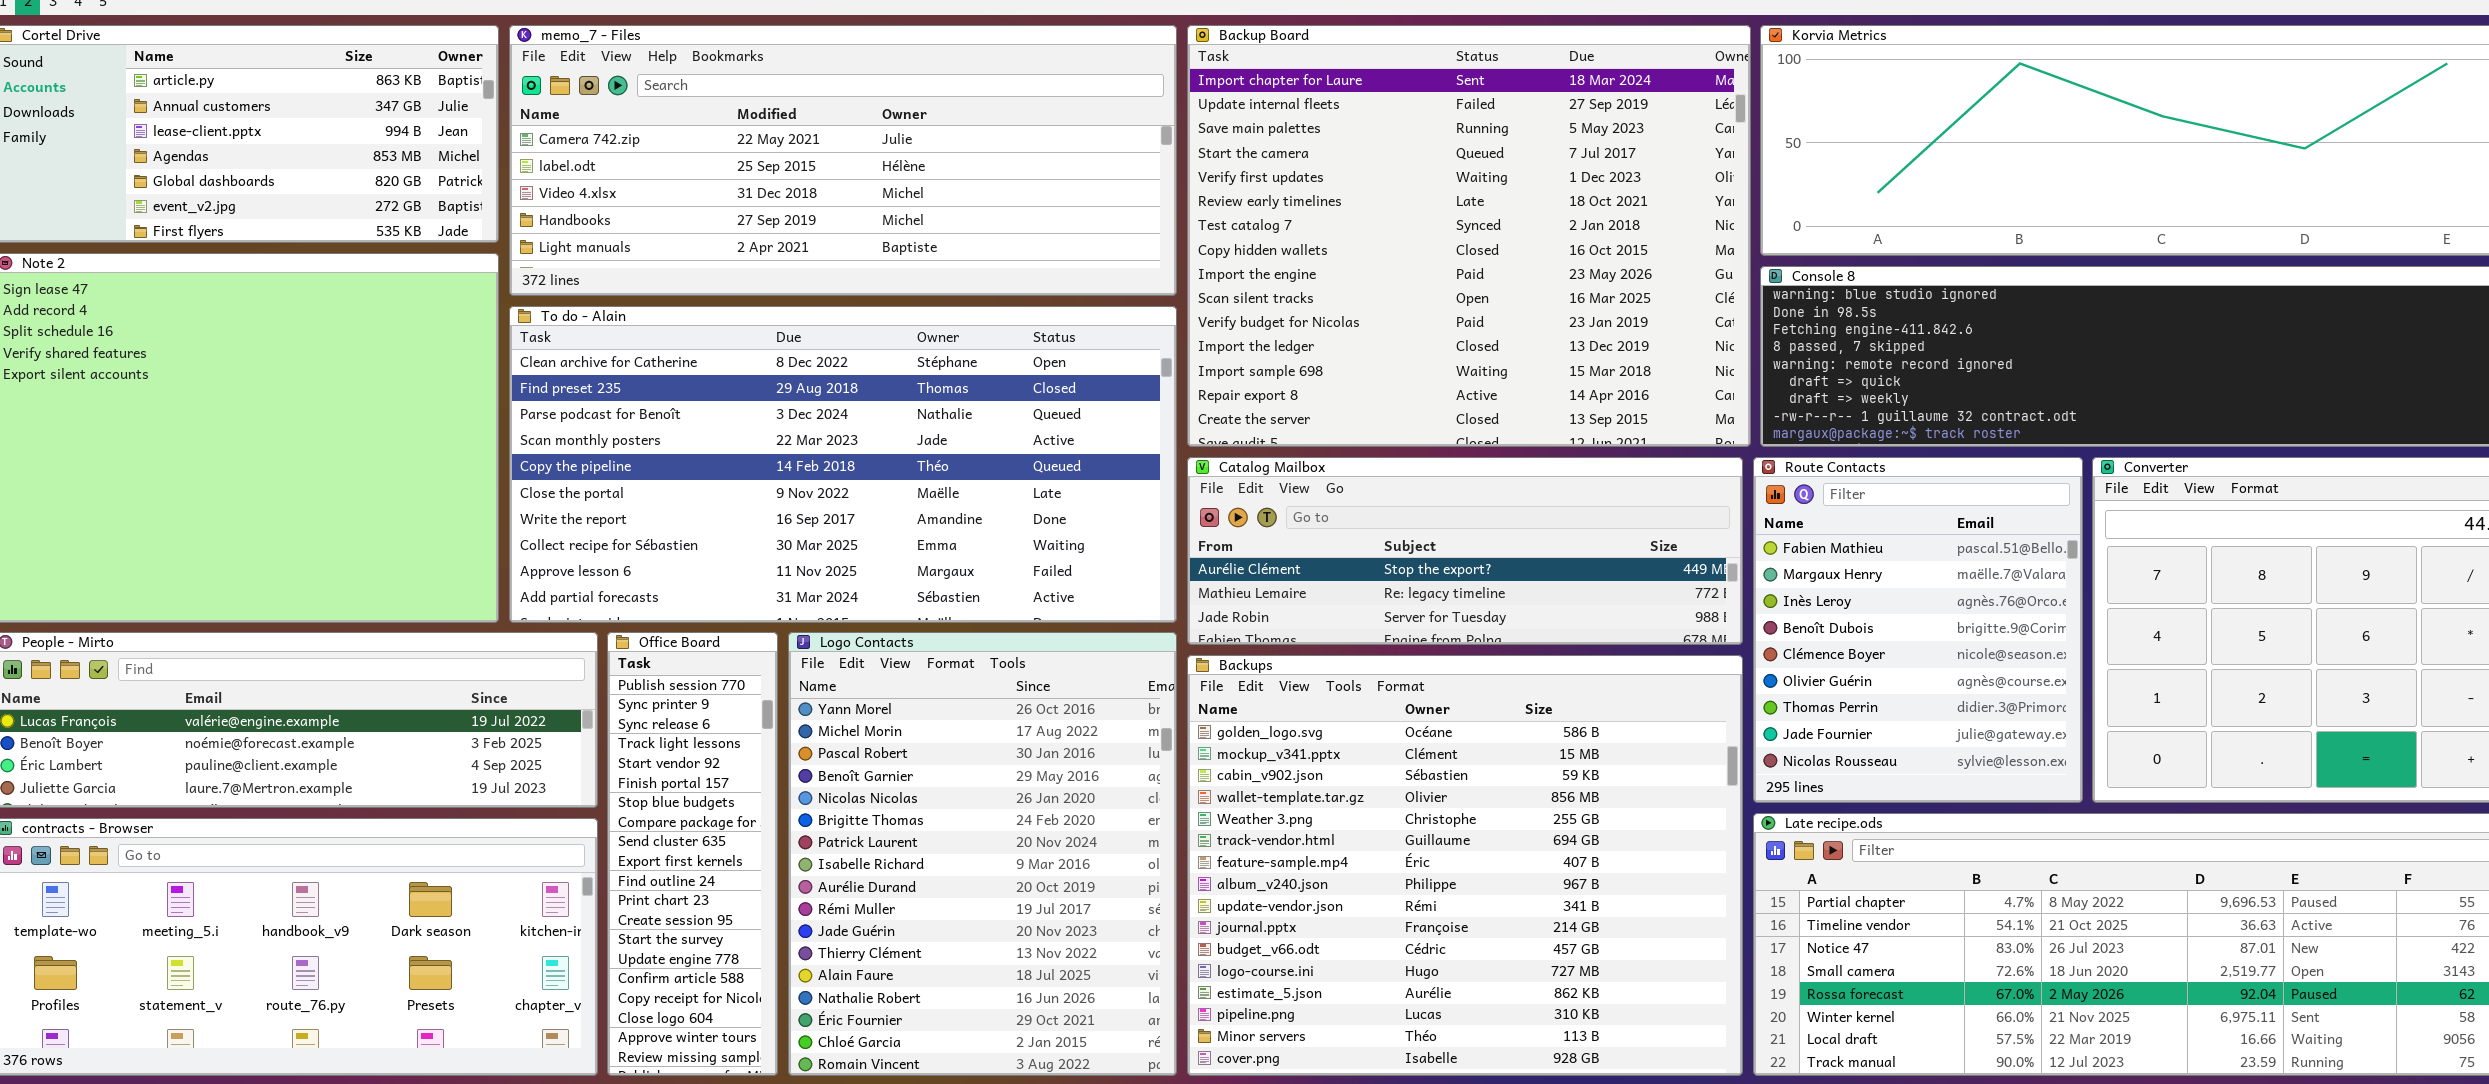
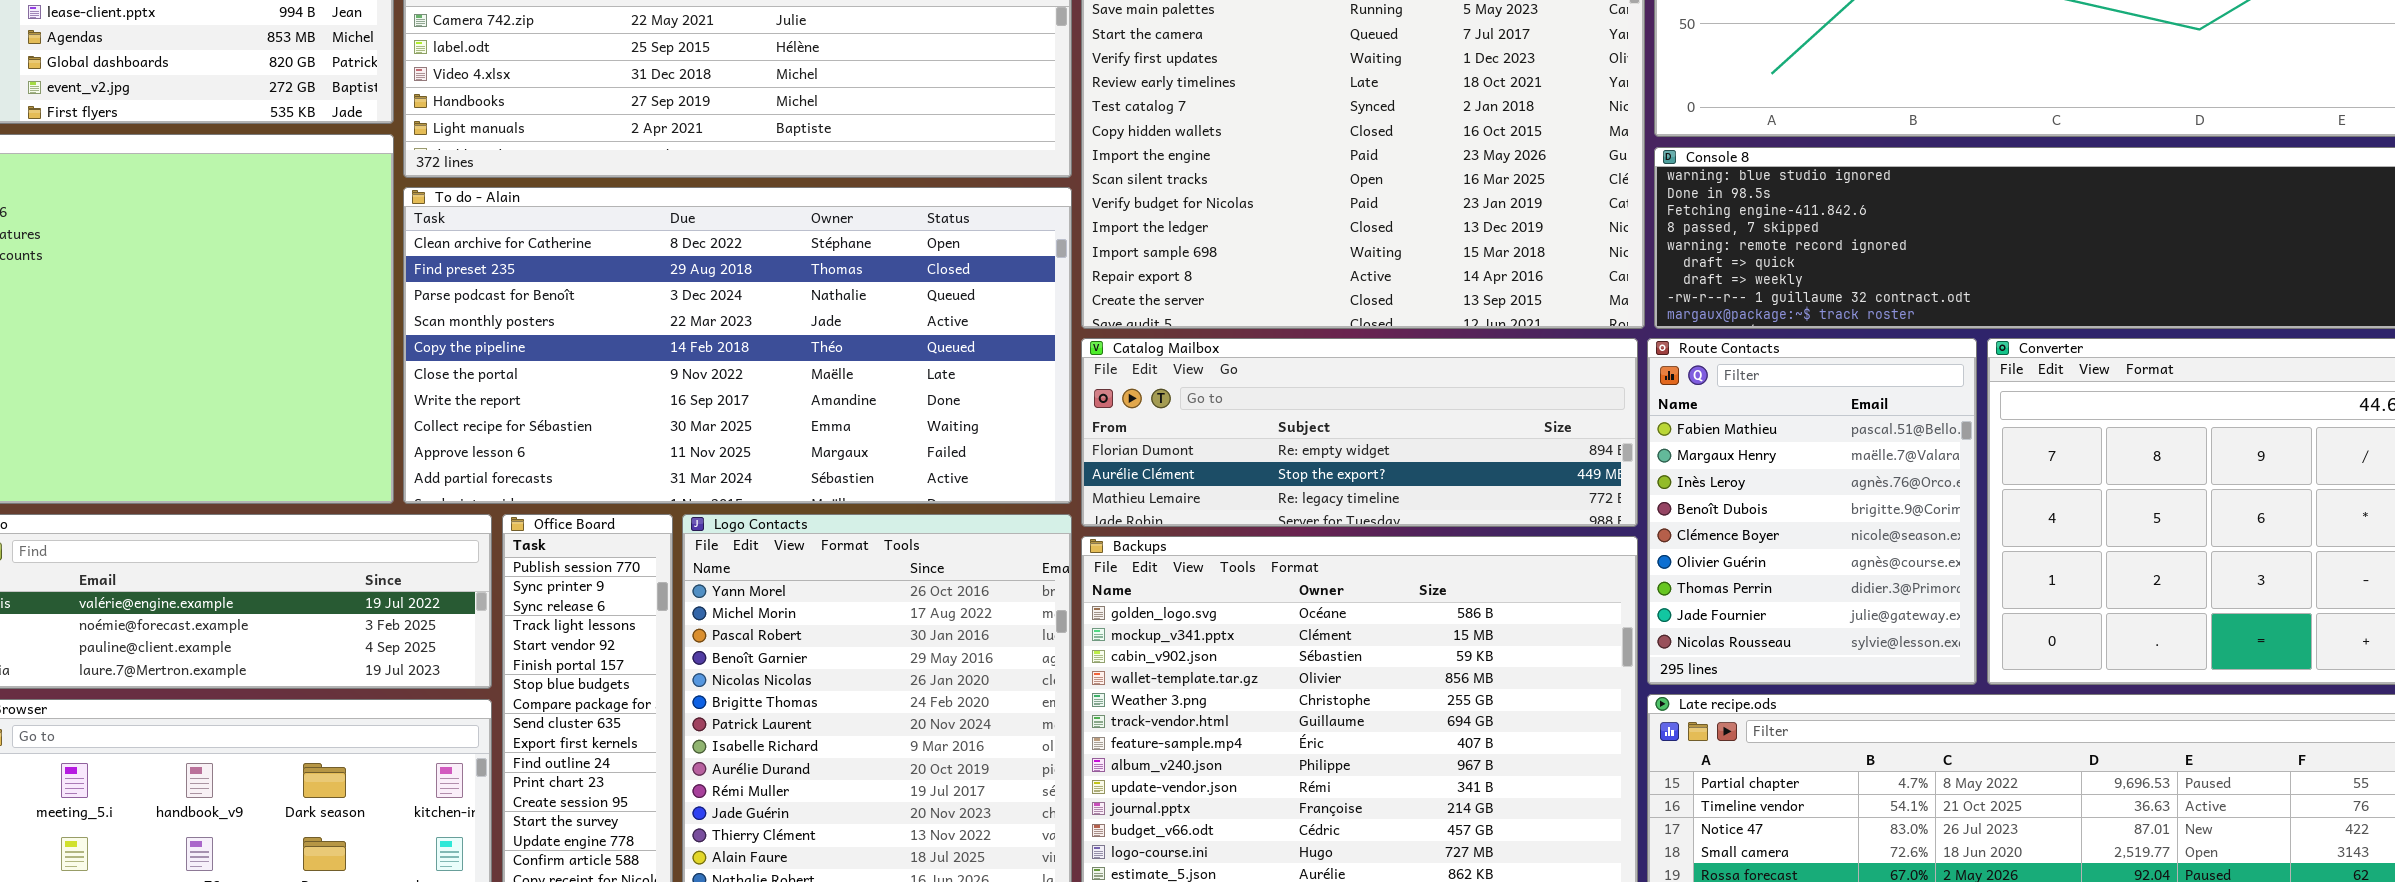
Catalog Mailbox: [1187,457,1743,645] -> [1081,338,1638,527], scrolled up 1 row

